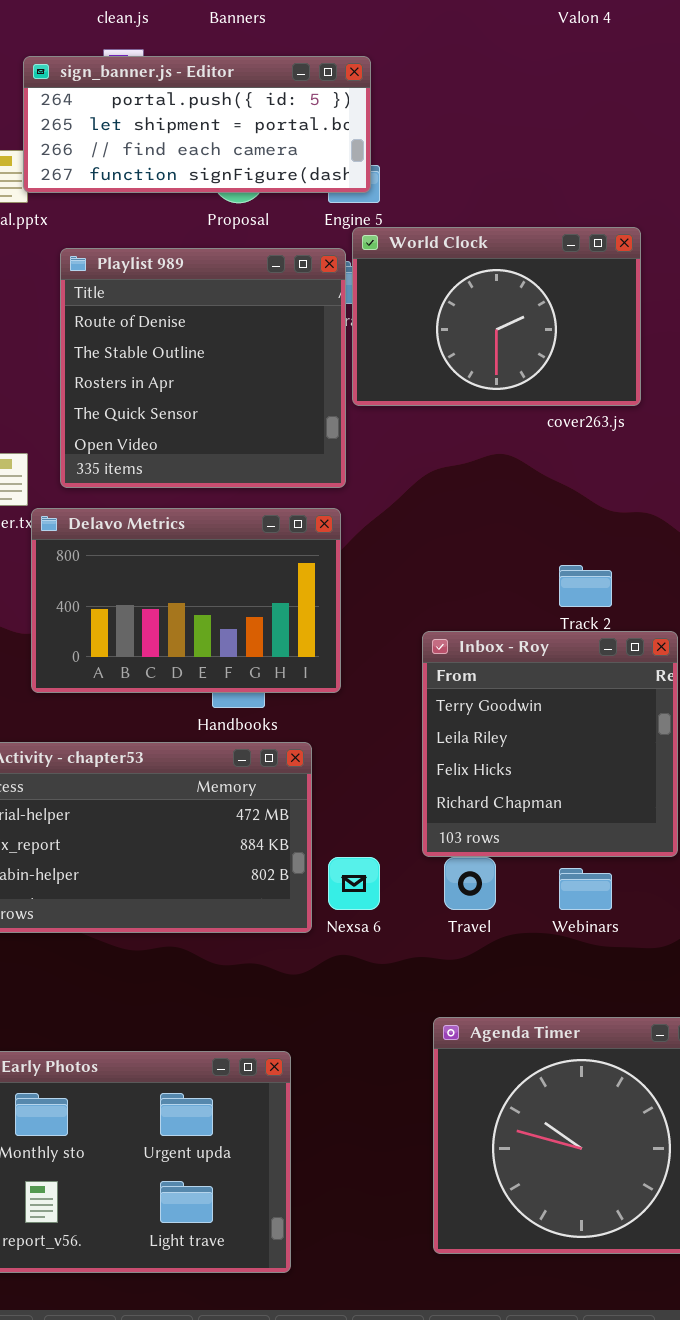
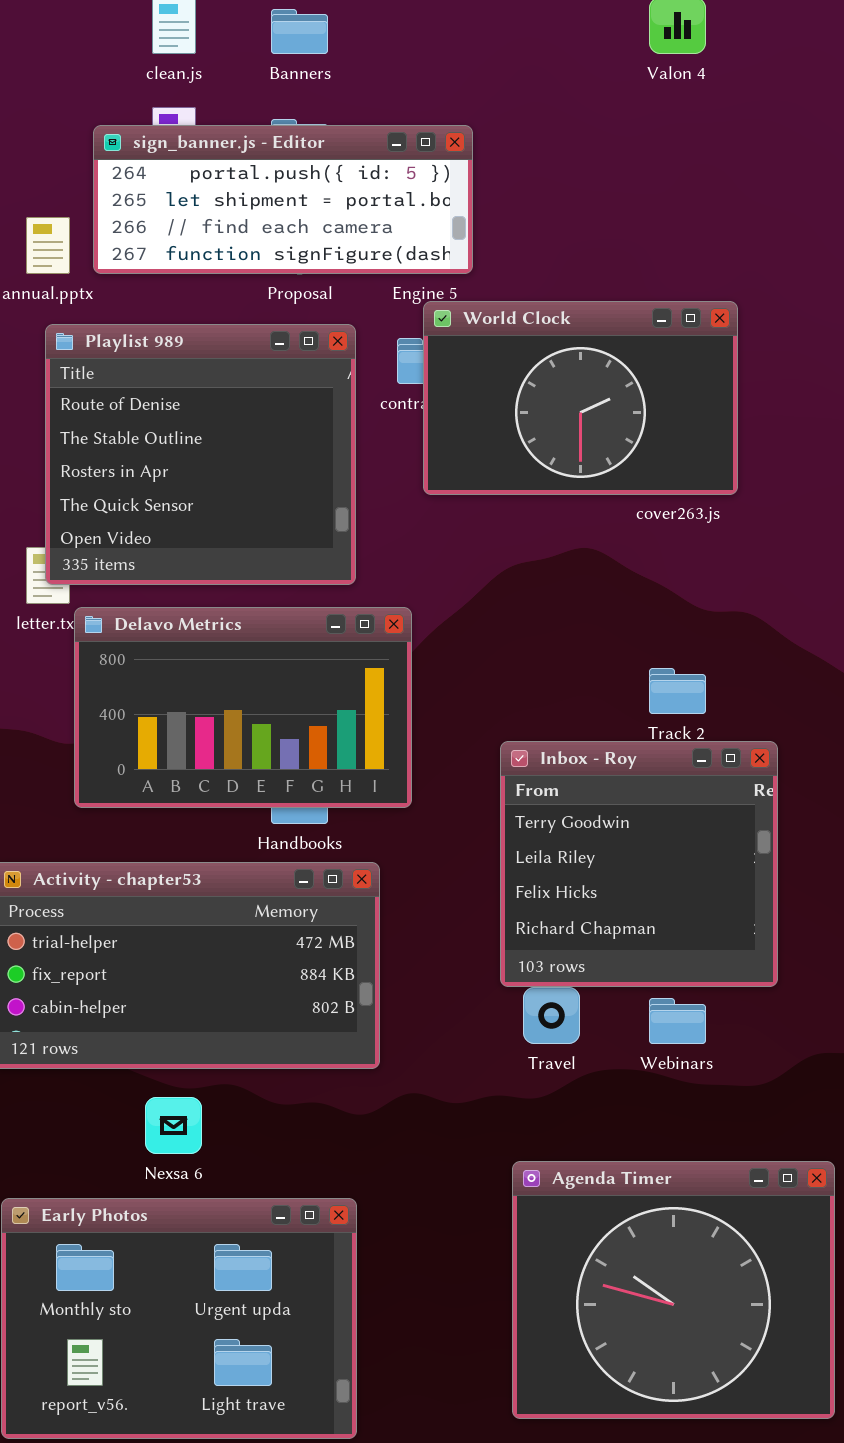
sign_banner.js - Editor: [23,56,371,193] -> [93,125,473,274], moved
Playlist 989: [60,248,346,488] -> [45,324,356,585], moved
Nexsa 6: [328,857,380,910] -> [145,1097,202,1154], moved

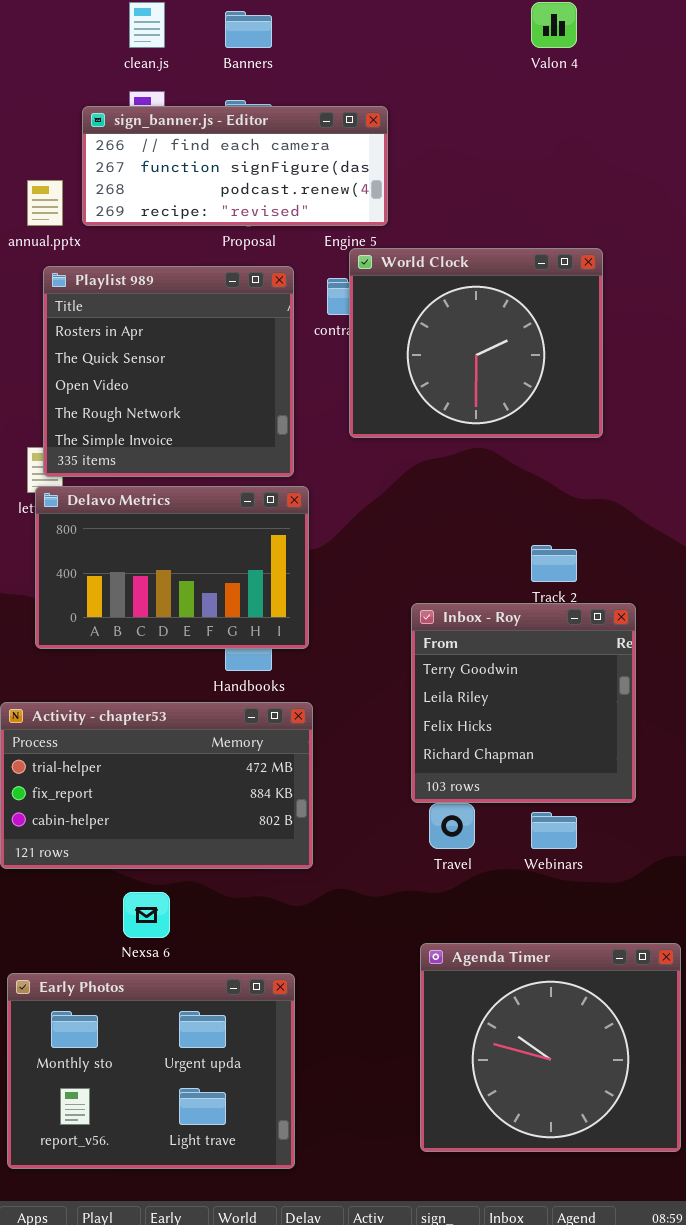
sign_banner.js - Editor: [93,125,473,274] -> [82,106,388,226], scrolled down 2 rows
World Clock: [423,301,738,495] -> [349,248,603,438], resized
Playlist 989: [45,324,356,585] -> [43,266,294,477], scrolled down 2 rows
Delavo Metrics: [74,607,412,808] -> [35,486,309,649], moved

